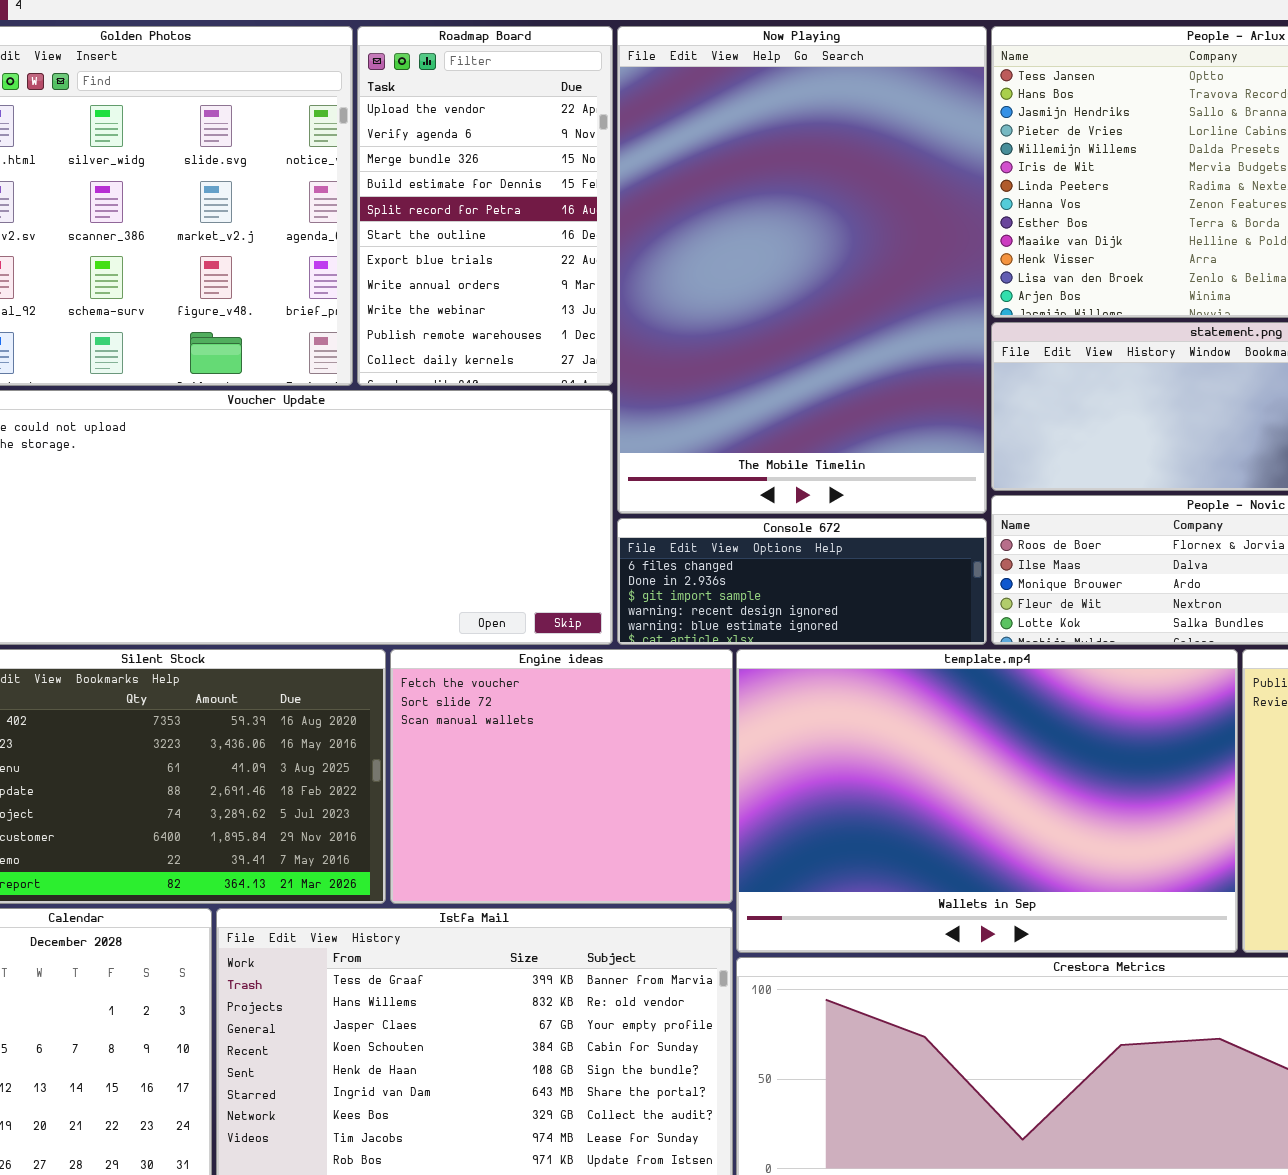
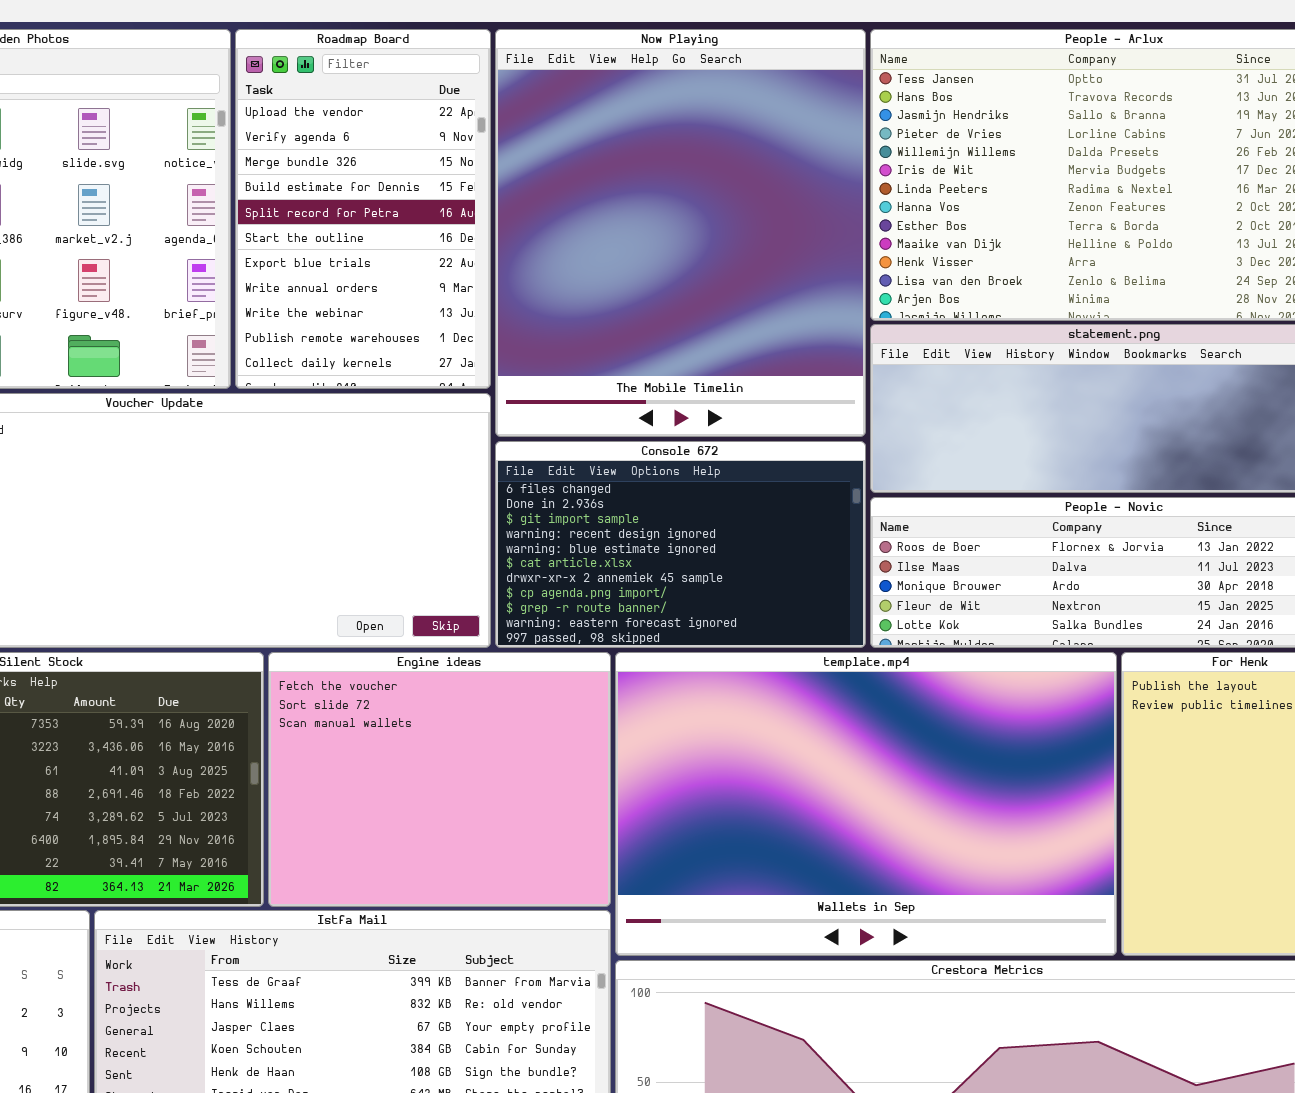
Now Playing: [617,26,987,514] -> [495,29,866,437], resized
Console 672: [617,518,987,645] -> [495,441,866,648], resized

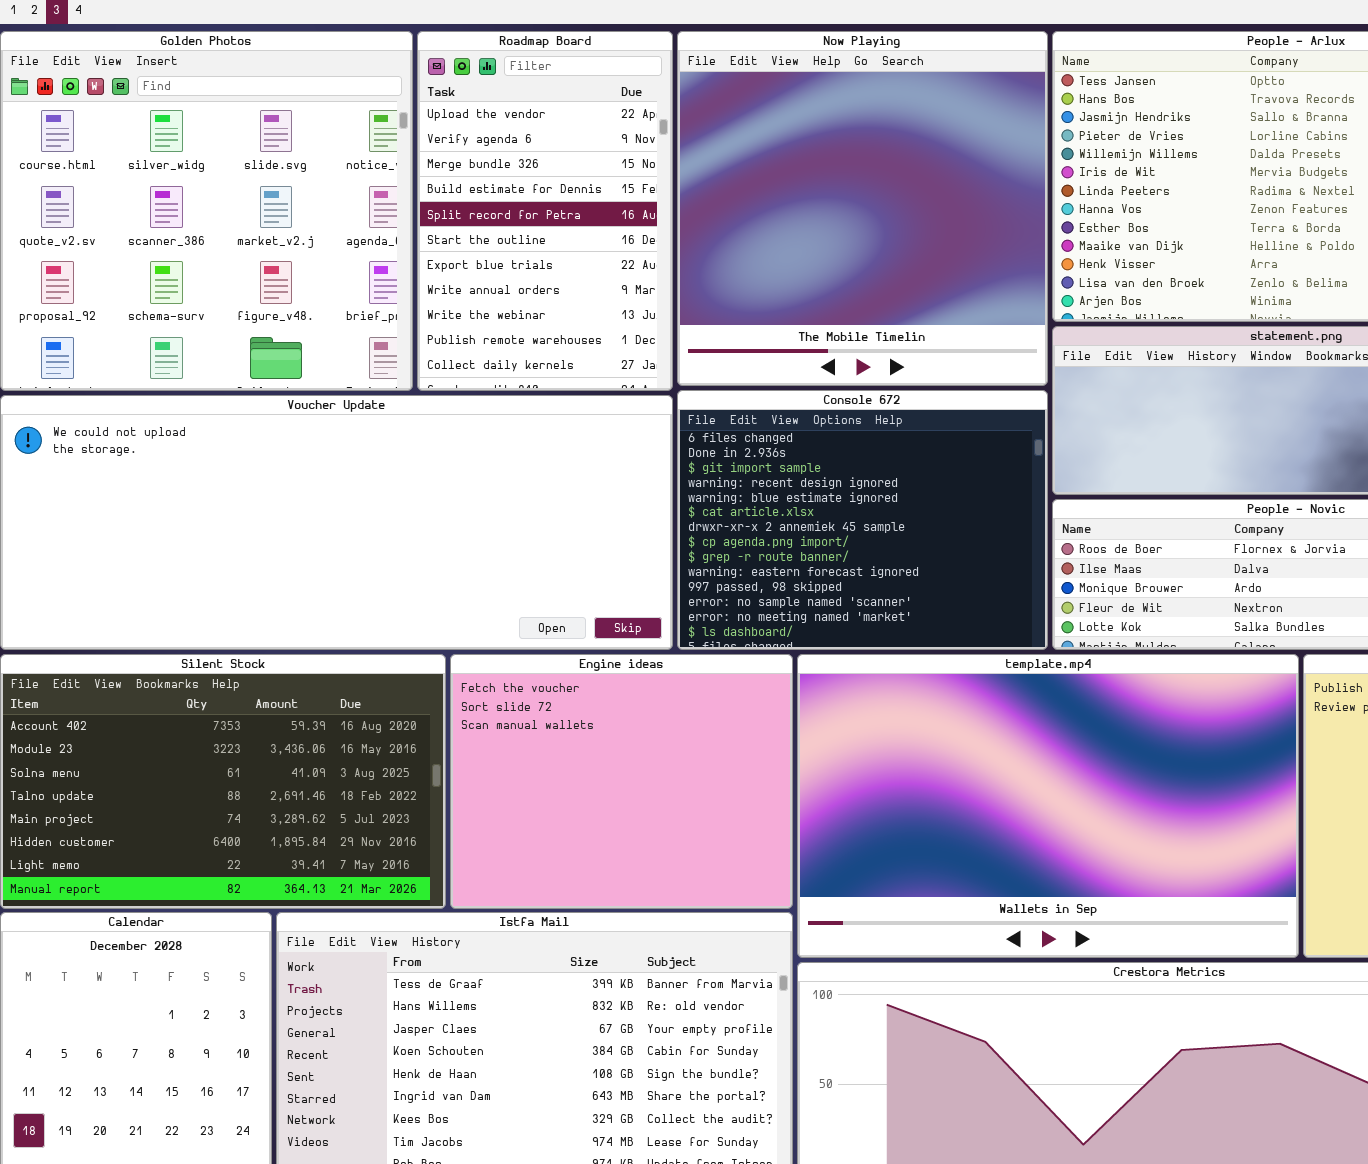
Now Playing: [495,29,866,437] -> [677,31,1048,386], resized
Console 672: [495,441,866,648] -> [677,390,1048,650], resized

